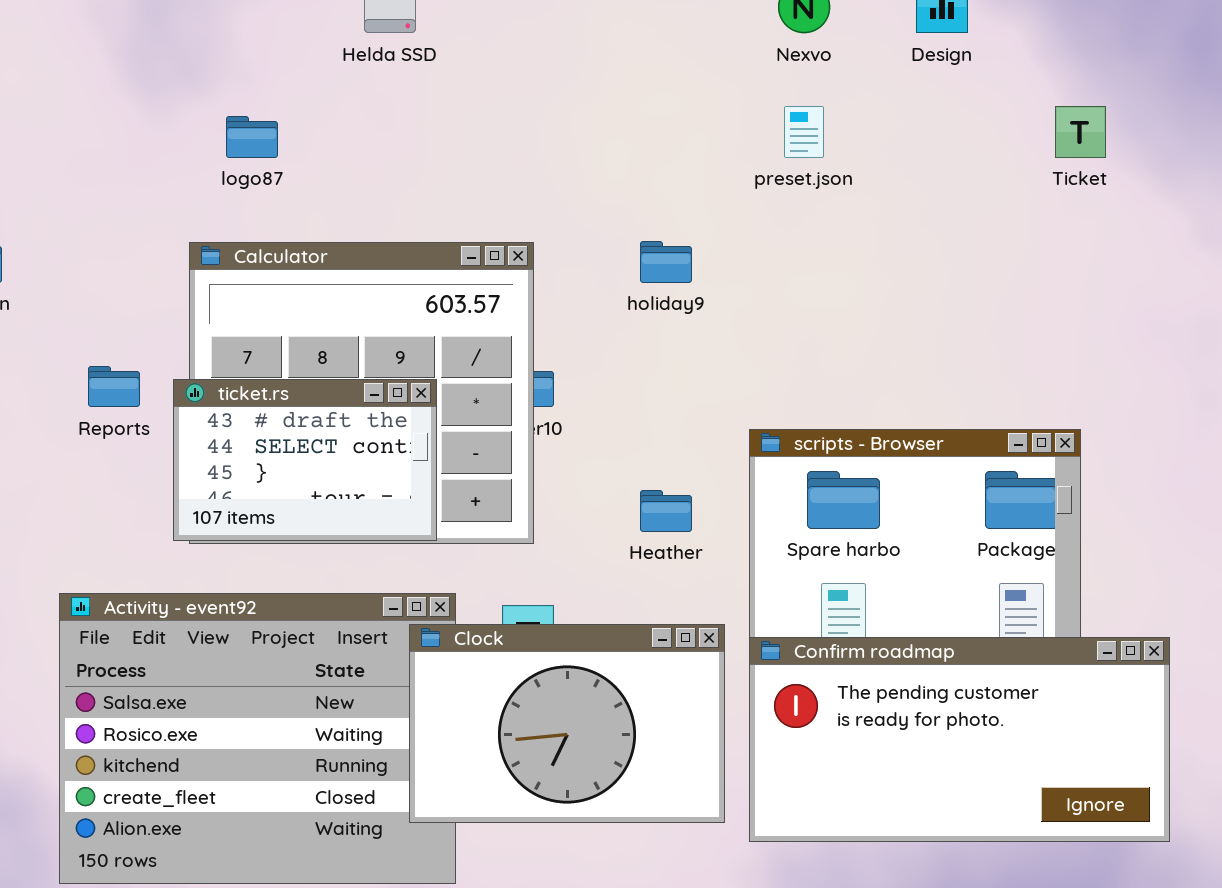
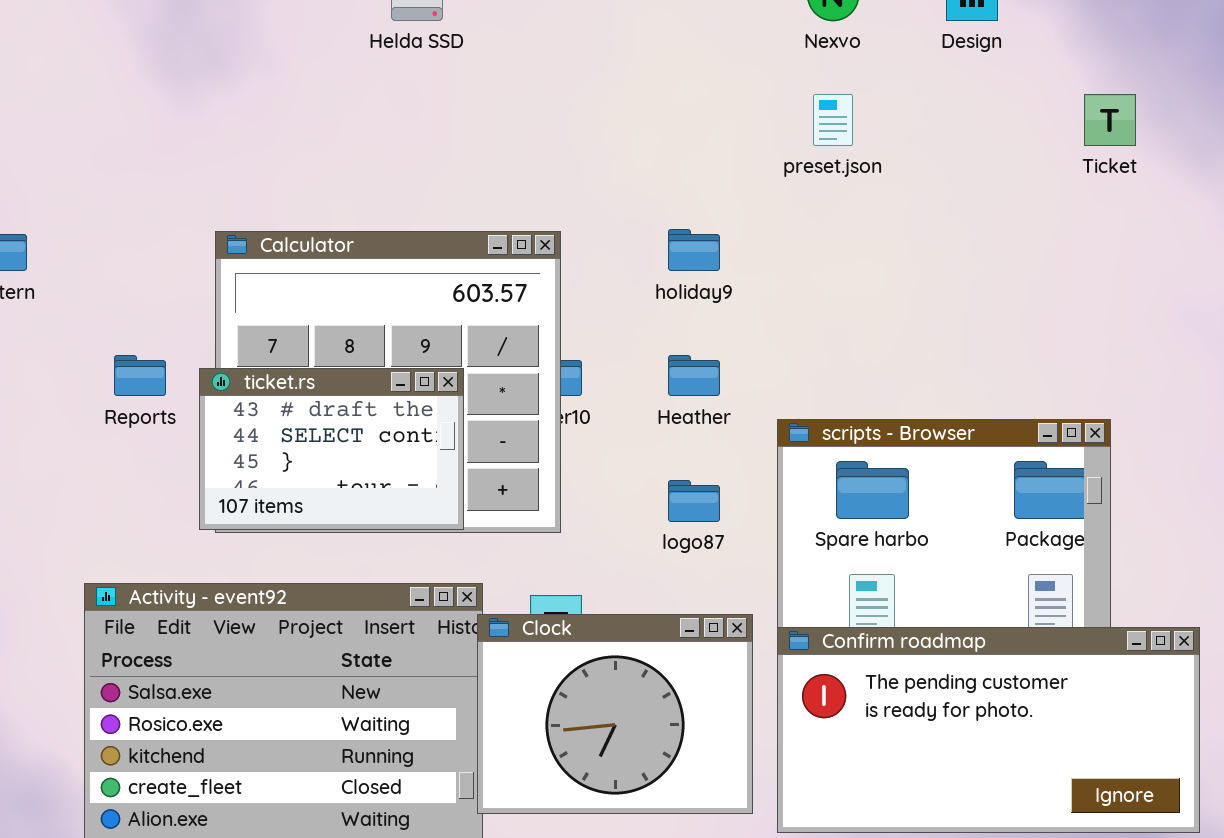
logo87: [226,116,278,158] -> [668,480,720,522], moved
Heather: [640,490,692,532] -> [668,355,720,396], moved
Clock: [409,624,725,823] -> [477,614,753,814], resized

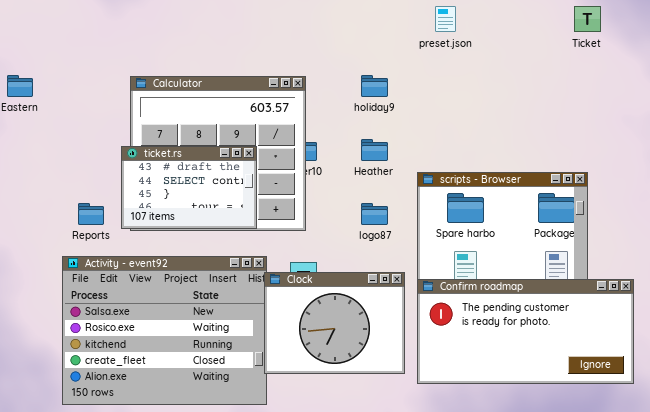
Reports: [114,355,166,396] -> [78,203,104,225], moved

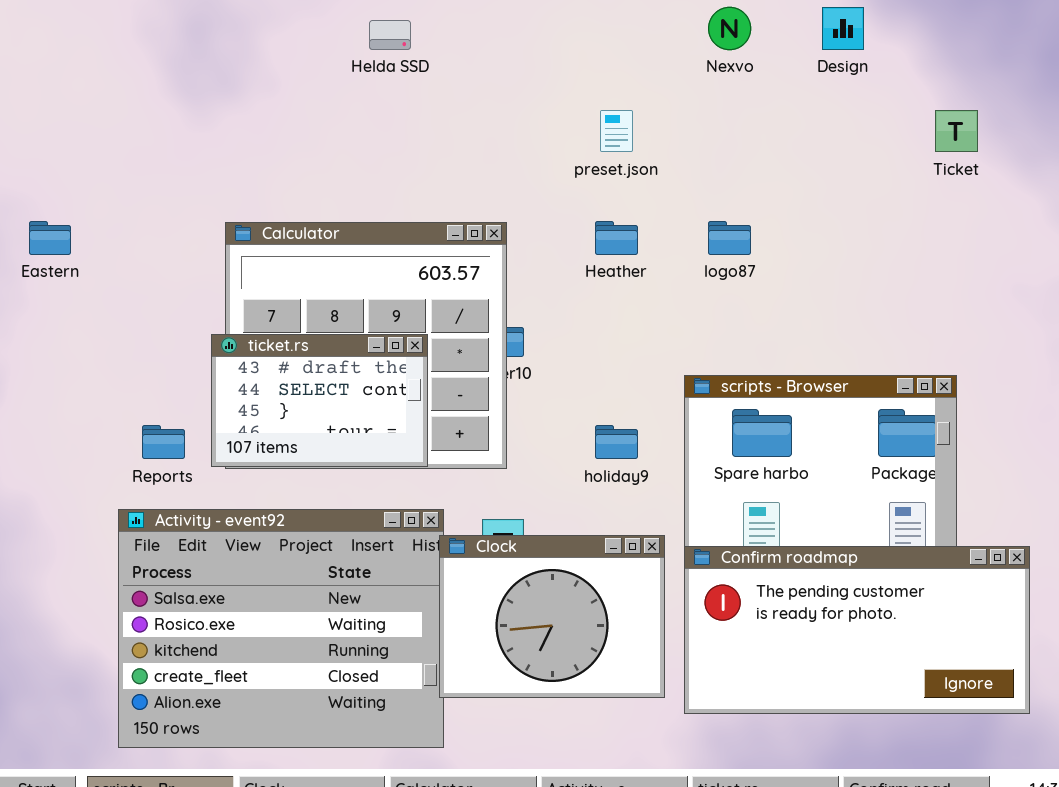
preset.json: [435,6,456,32] -> [600,110,633,152], moved
holiday9: [361,75,388,97] -> [595,425,638,459], moved
Heather: [361,139,388,161] -> [595,221,638,255], moved
logo87: [361,203,388,225] -> [708,221,751,255], moved

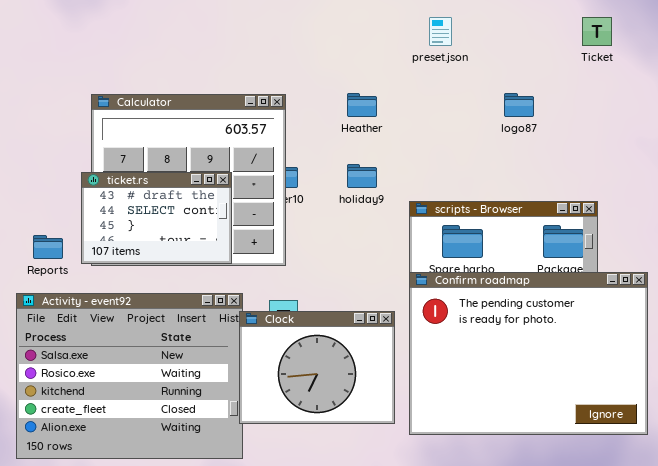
preset.json: [600,110,633,152] -> [429,17,452,46], moved
logo87: [708,221,751,255] -> [504,93,534,117], moved
holiday9: [595,425,638,459] -> [347,164,377,188], moved
Confirm roadmap: [684,546,1030,714] -> [409,272,648,435], resized

